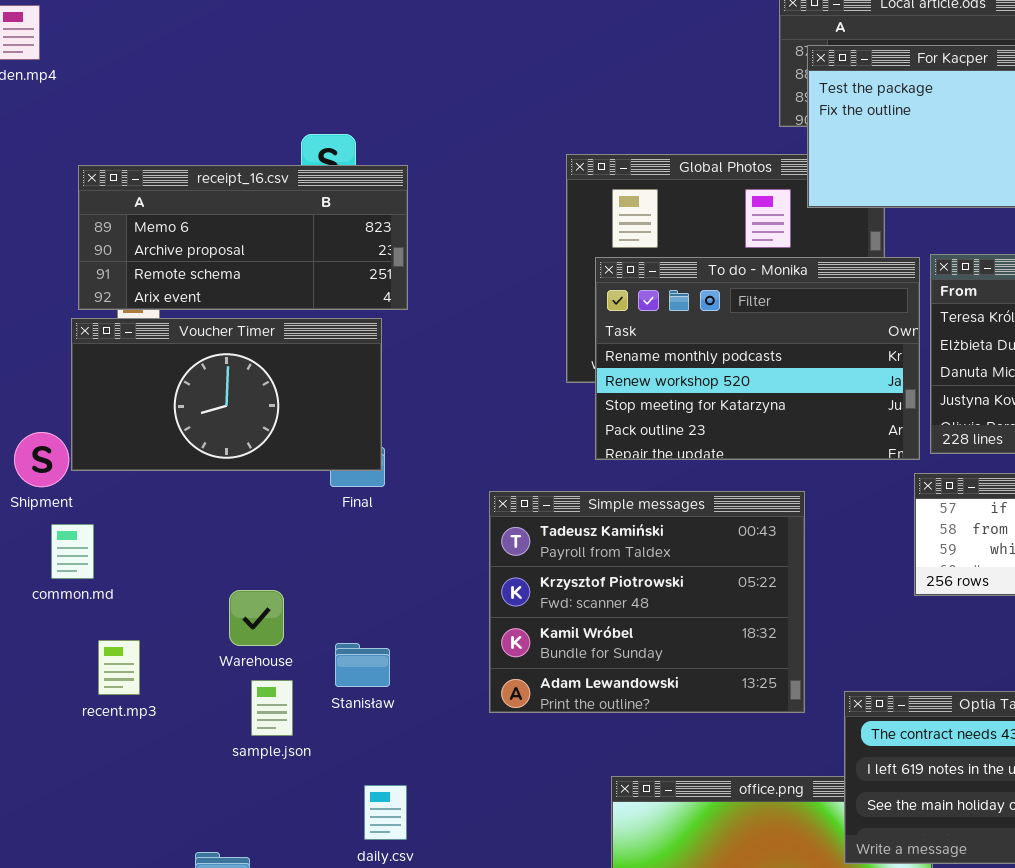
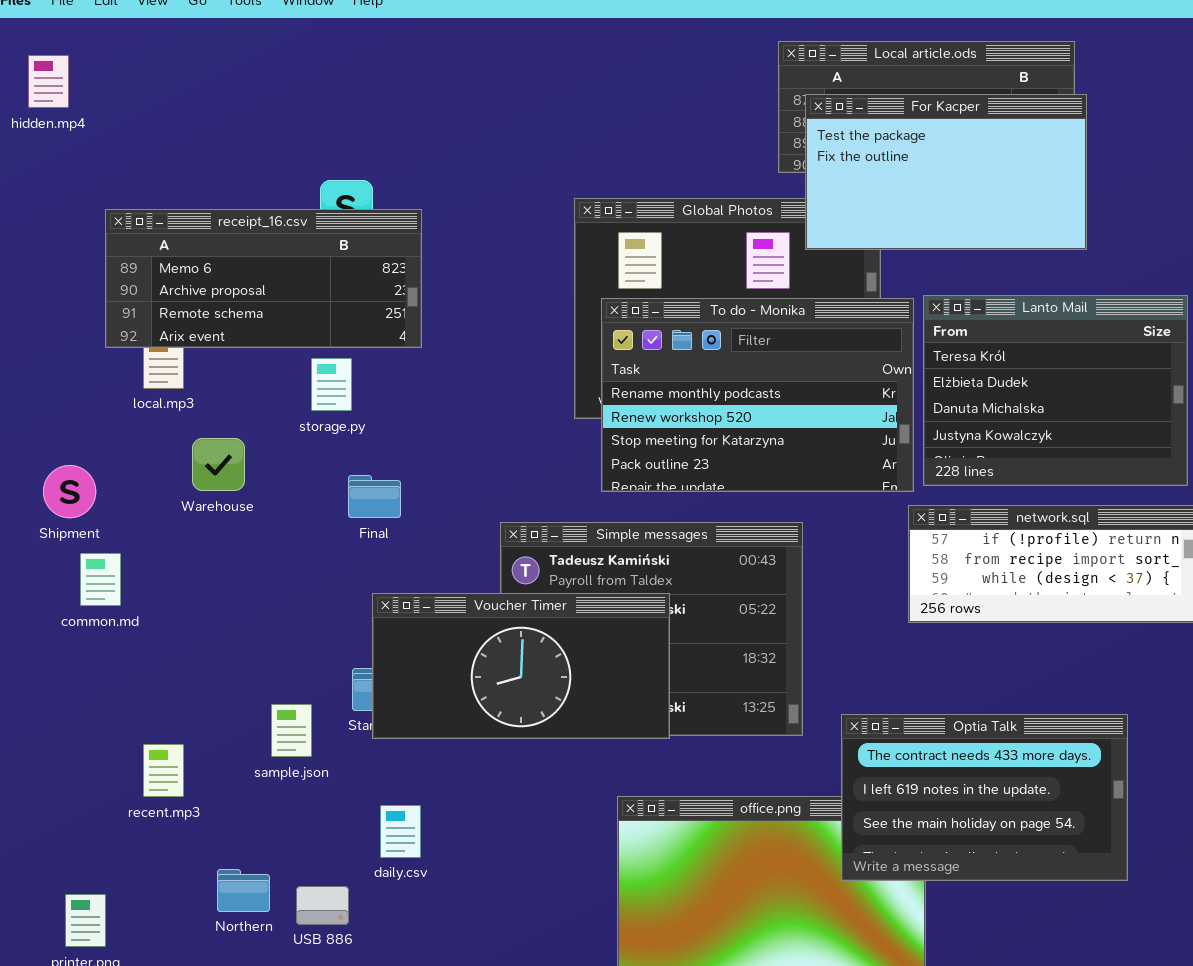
Voucher Timer: [71,318,382,471] -> [372,593,670,739], moved
Warehouse: [229,590,284,646] -> [192,438,245,491], moved
recent.mp3: [98,640,140,695] -> [143,744,184,797], moved

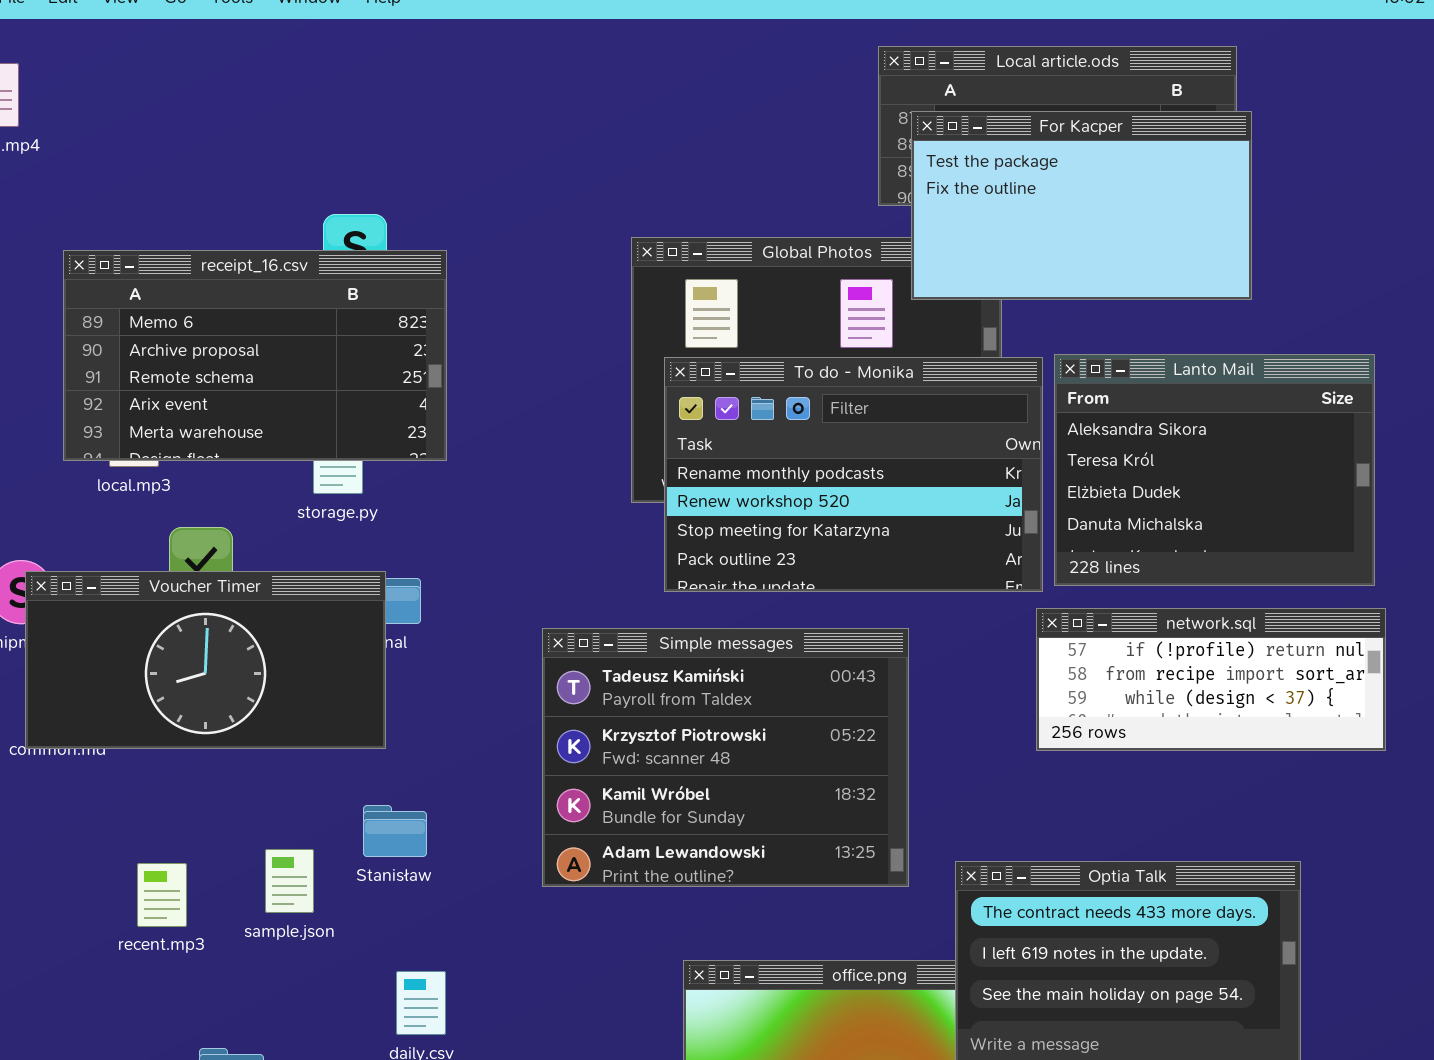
receipt_16.csv: [105,209,422,348] -> [63,250,447,461], resized
Lanto Mail: [923,295,1188,486] -> [1054,354,1375,586], scrolled up 1 row
Voucher Timer: [372,593,670,739] -> [25,571,386,749], moved
recent.mp3: [143,744,184,797] -> [137,863,187,927], moved

